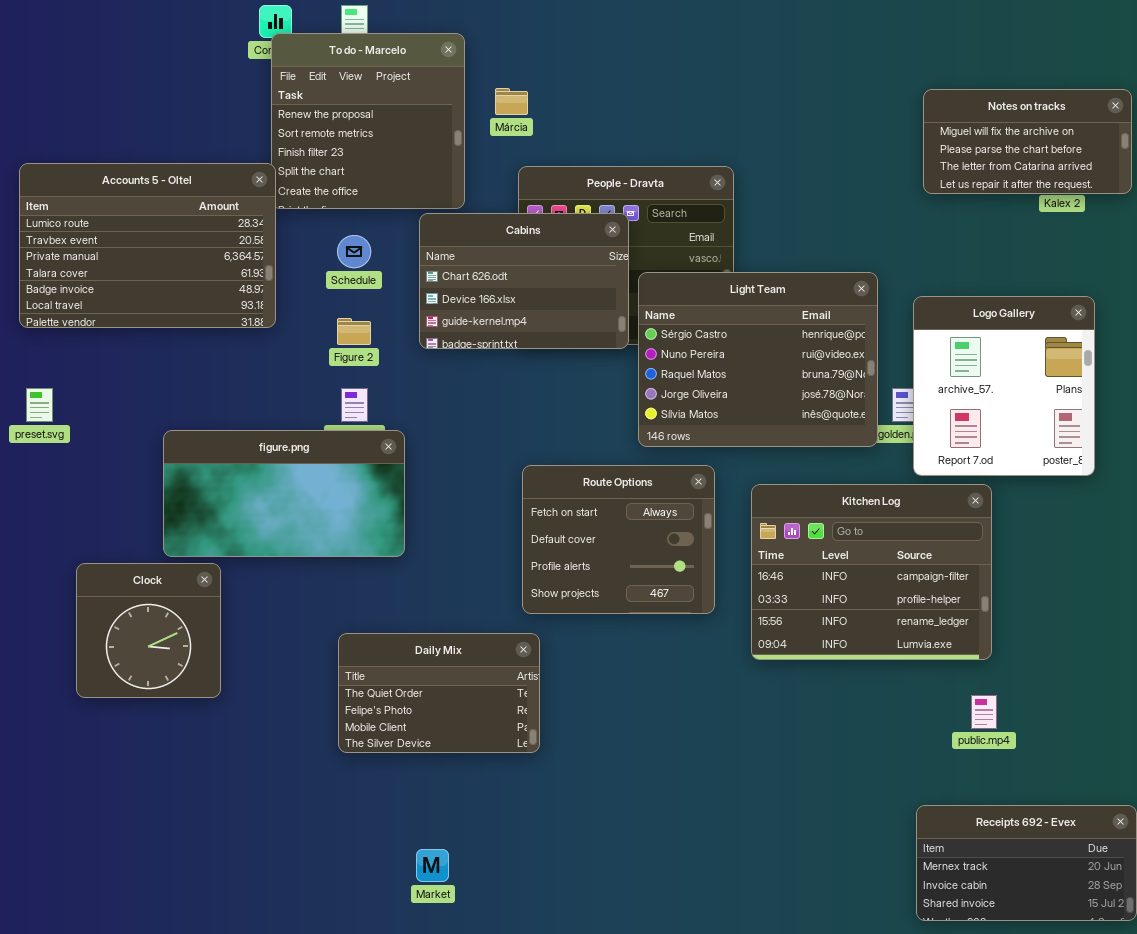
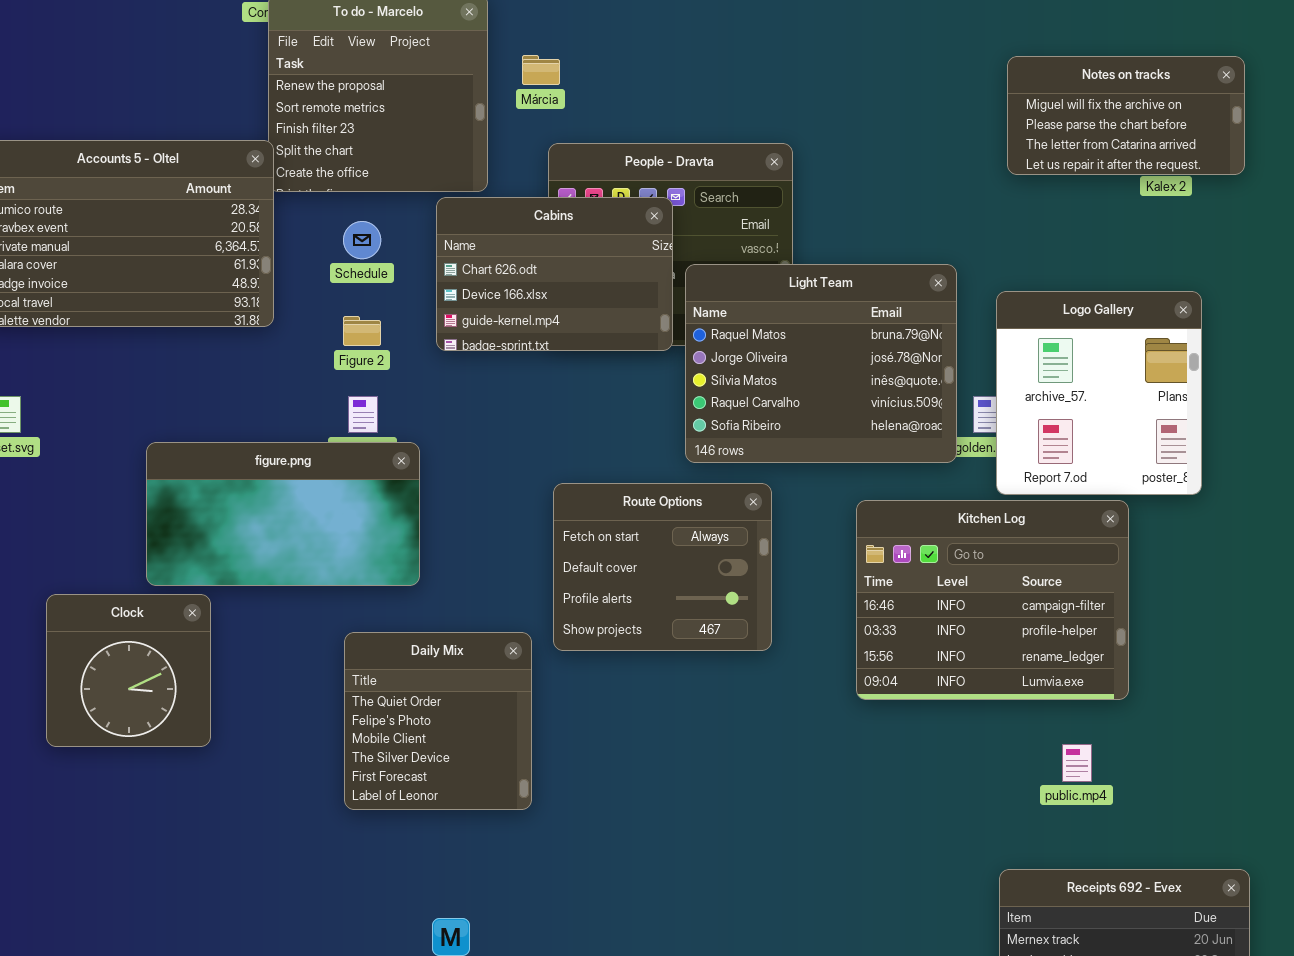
Light Team: [638,272,878,447] -> [685,264,957,463], scrolled down 2 rows
Kitchen Log: [751,484,992,660] -> [856,500,1129,700], moved
Daily Mix: [338,633,540,753] -> [344,632,532,810], resized

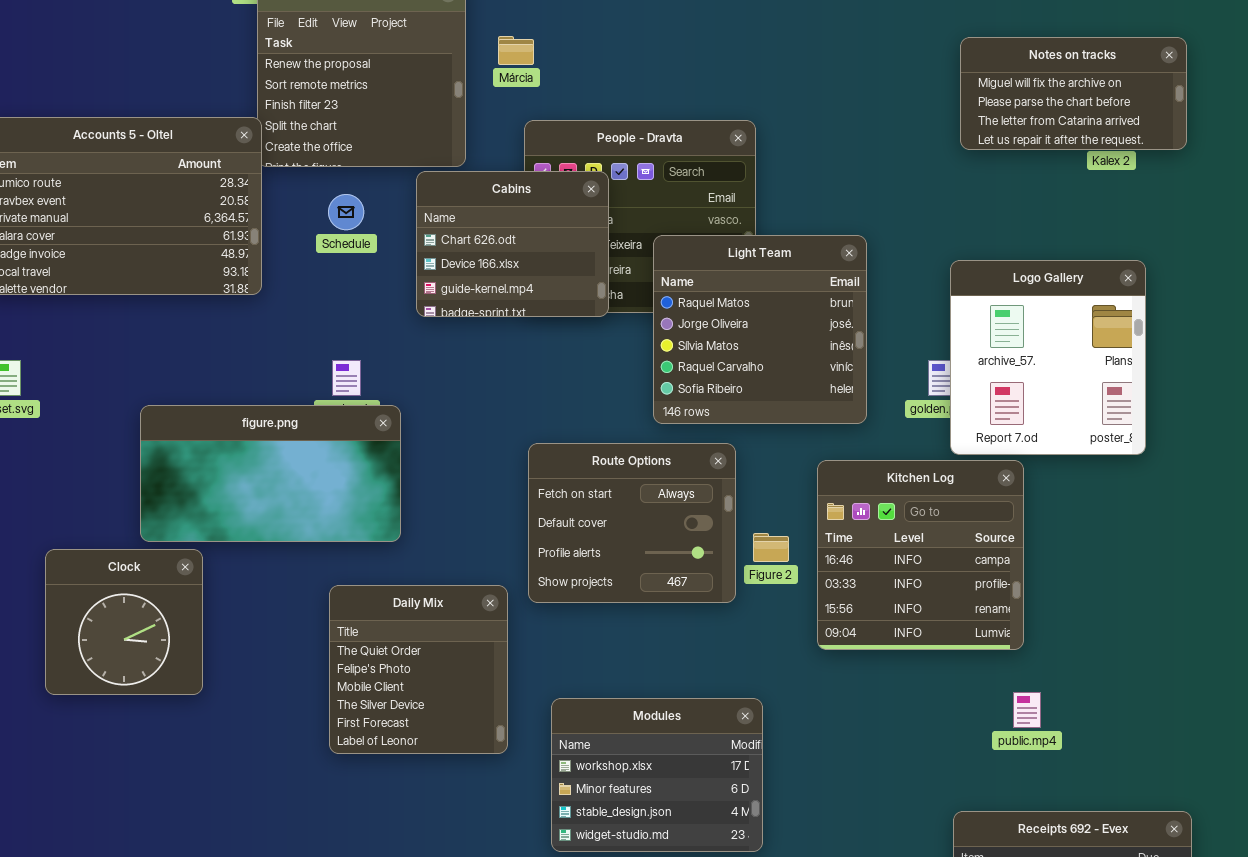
Cabins: [436,197,673,351] -> [416,171,609,317], resized
Light Team: [685,264,957,463] -> [653,235,867,424], resized
Figure 2: [343,316,381,346] -> [753,533,789,562], moved
Kitchen Log: [856,500,1129,700] -> [817,460,1024,650], resized
Modules: none -> [551,698,763,852], opened

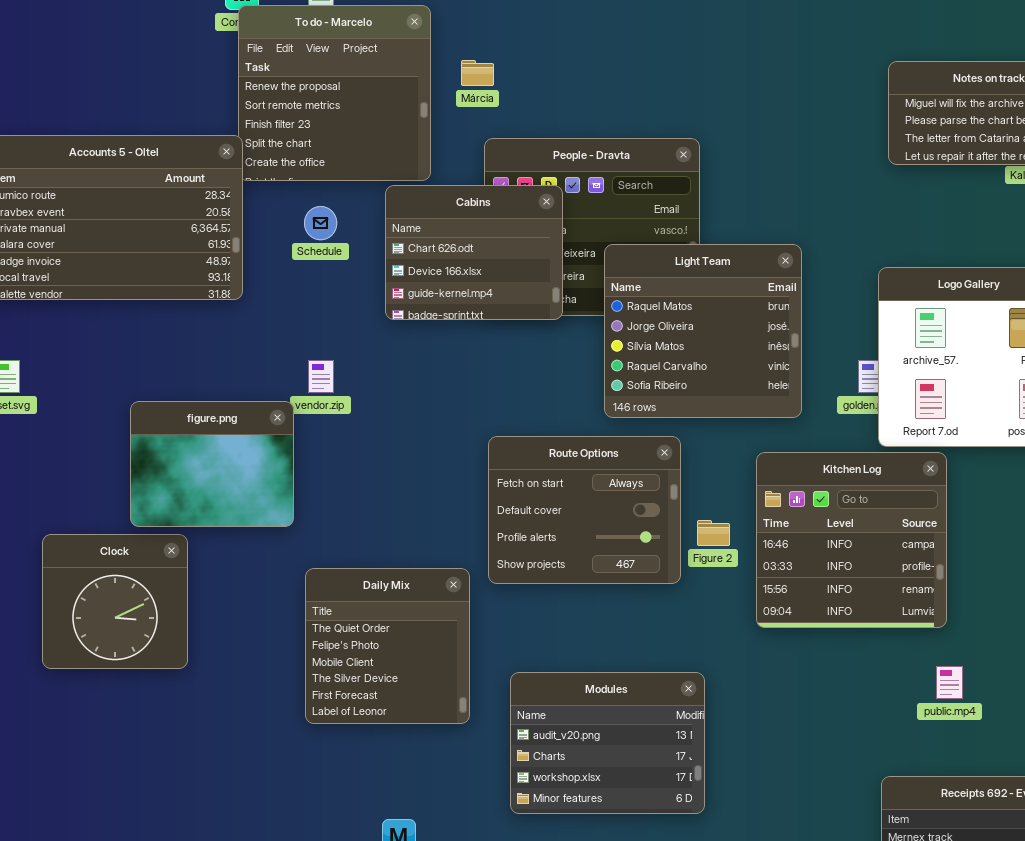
figure.png: [140,405,401,542] -> [130,401,294,527], resized
Modules: [551,698,763,852] -> [510,672,705,814], scrolled up 2 rows

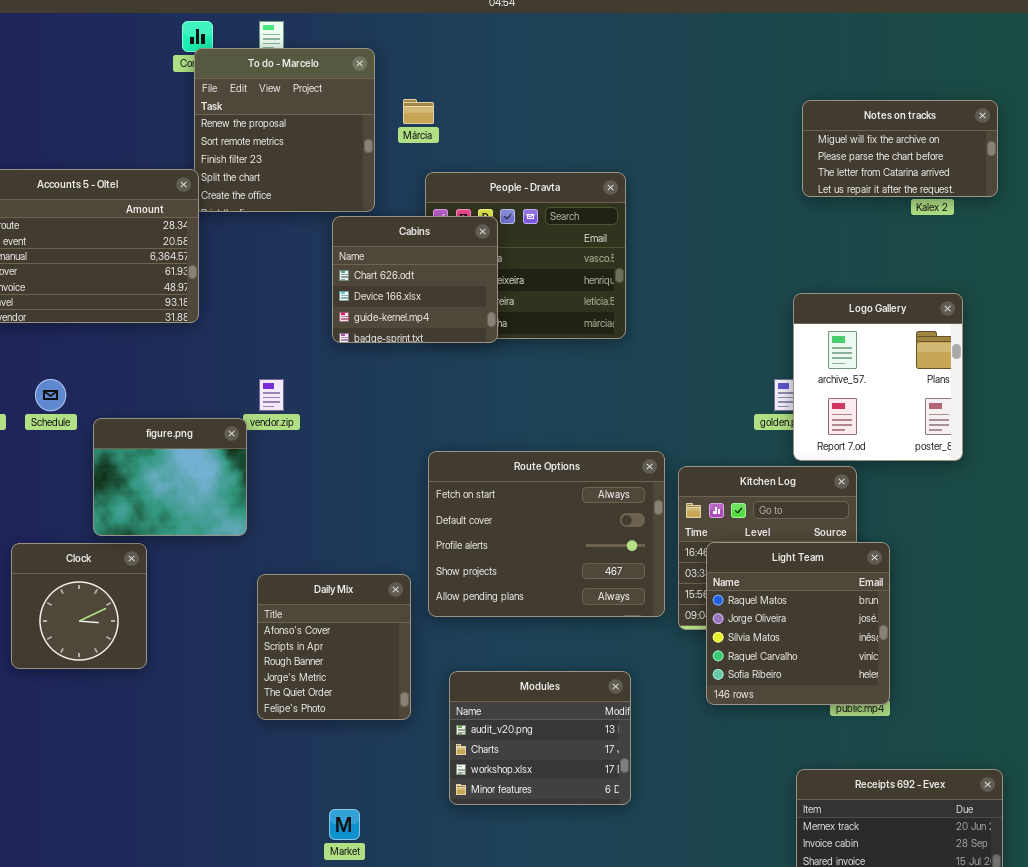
Schedule: [304,206,337,240] -> [35,379,66,411], moved
Light Team: [604,244,802,418] -> [706,542,890,705], moved
Route Options: [488,436,681,584] -> [428,451,665,617], resized
Daily Mix: [305,568,470,724] -> [257,574,411,720], scrolled up 4 rows

